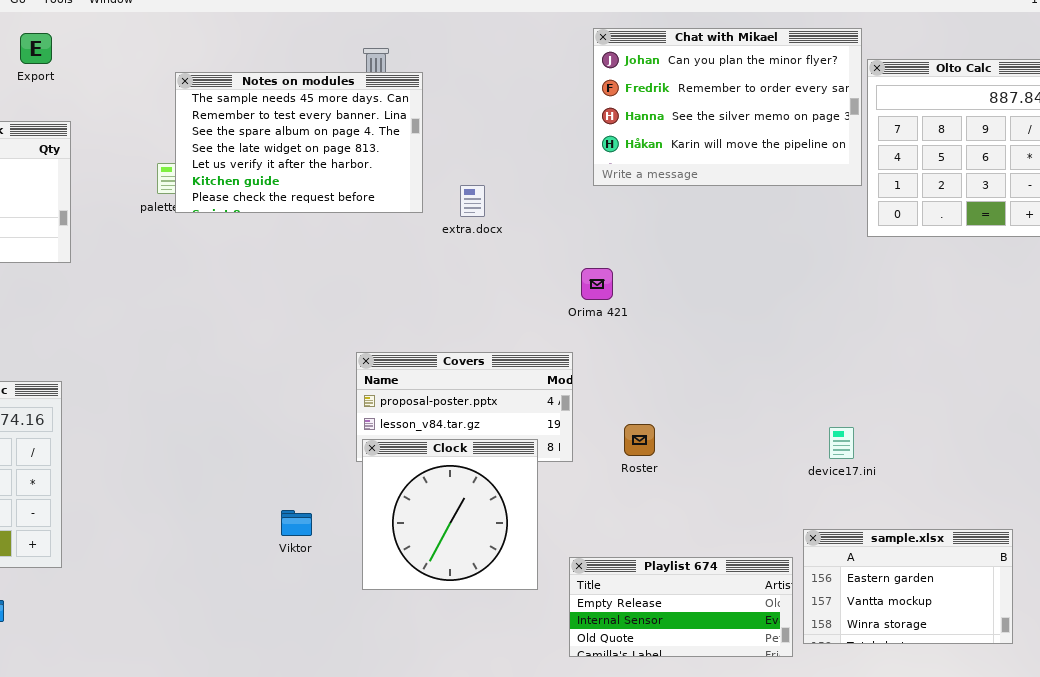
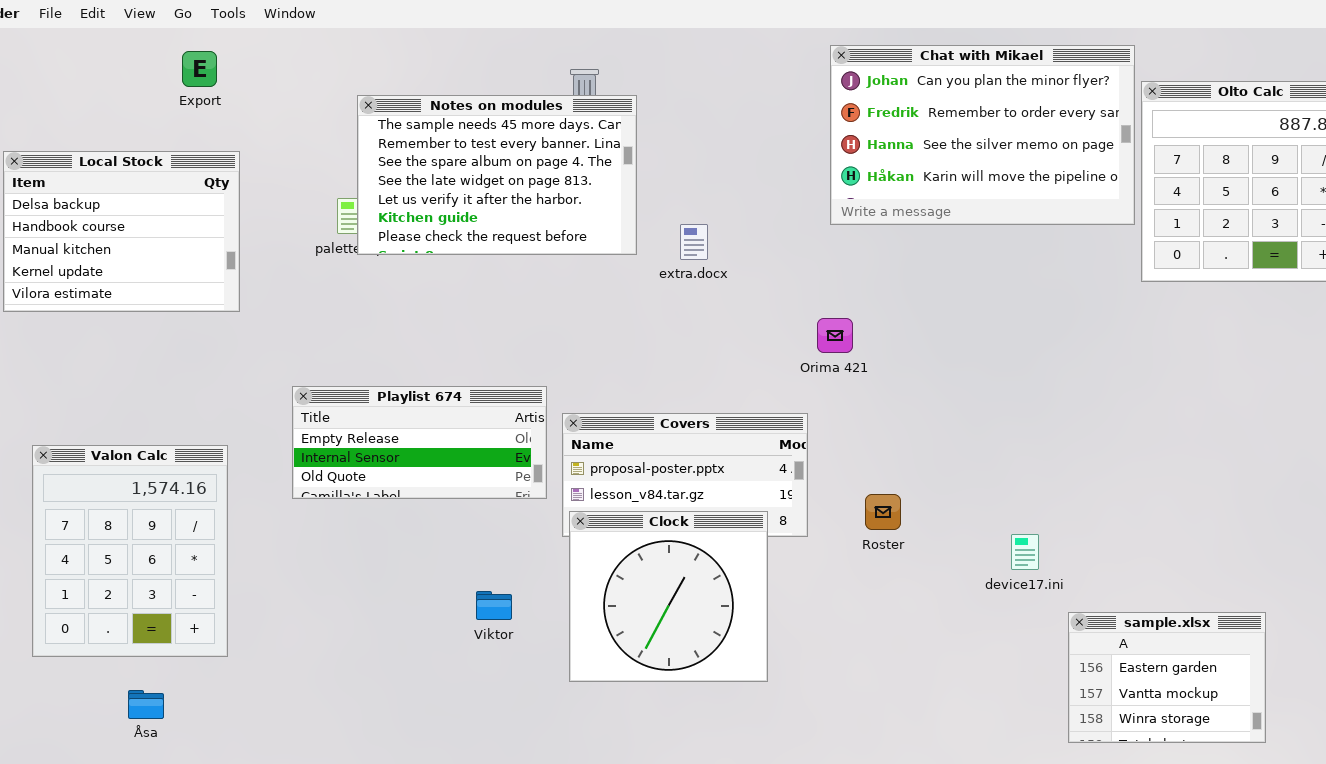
device17.ini: [829,427,854,459] -> [1011,534,1039,570], moved
sample.xlsx: [803,529,1013,644] -> [1068,612,1266,743], resized
Playlist 674: [569,557,793,657] -> [292,386,547,499], moved

